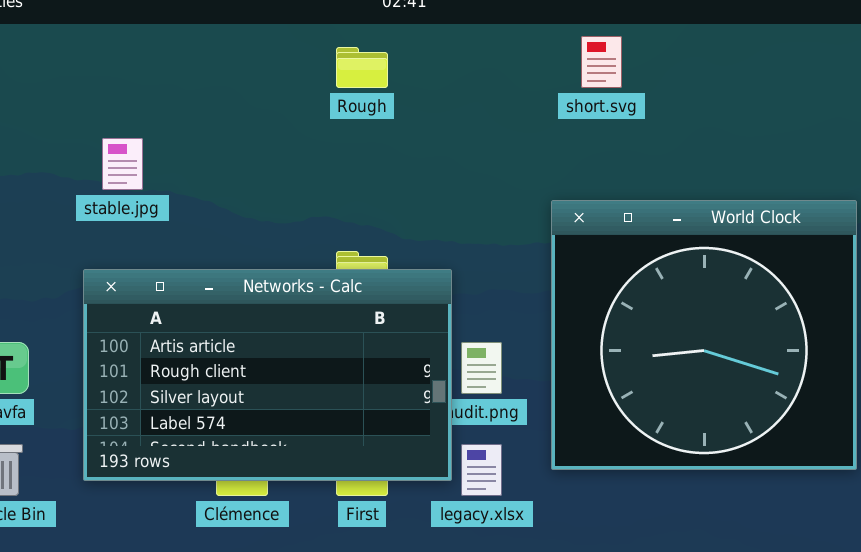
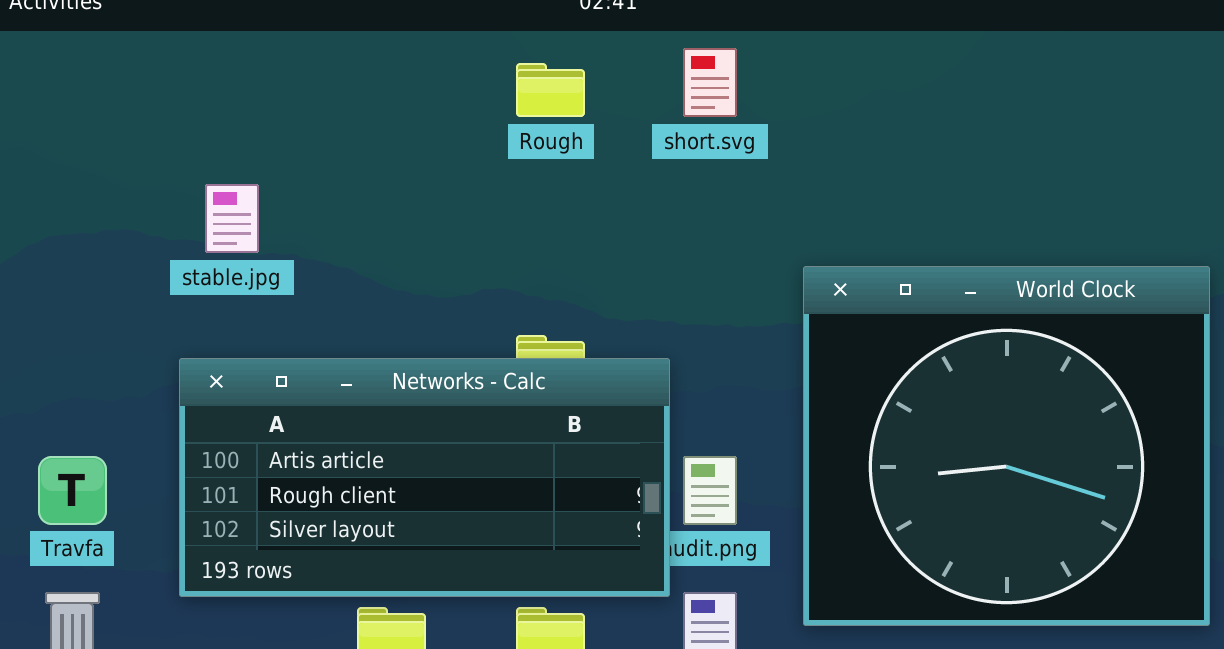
short.svg: [581,36,622,88] -> [683,48,737,117], moved
Networks - Calc: [83,269,452,481] -> [179,358,670,597], resized

